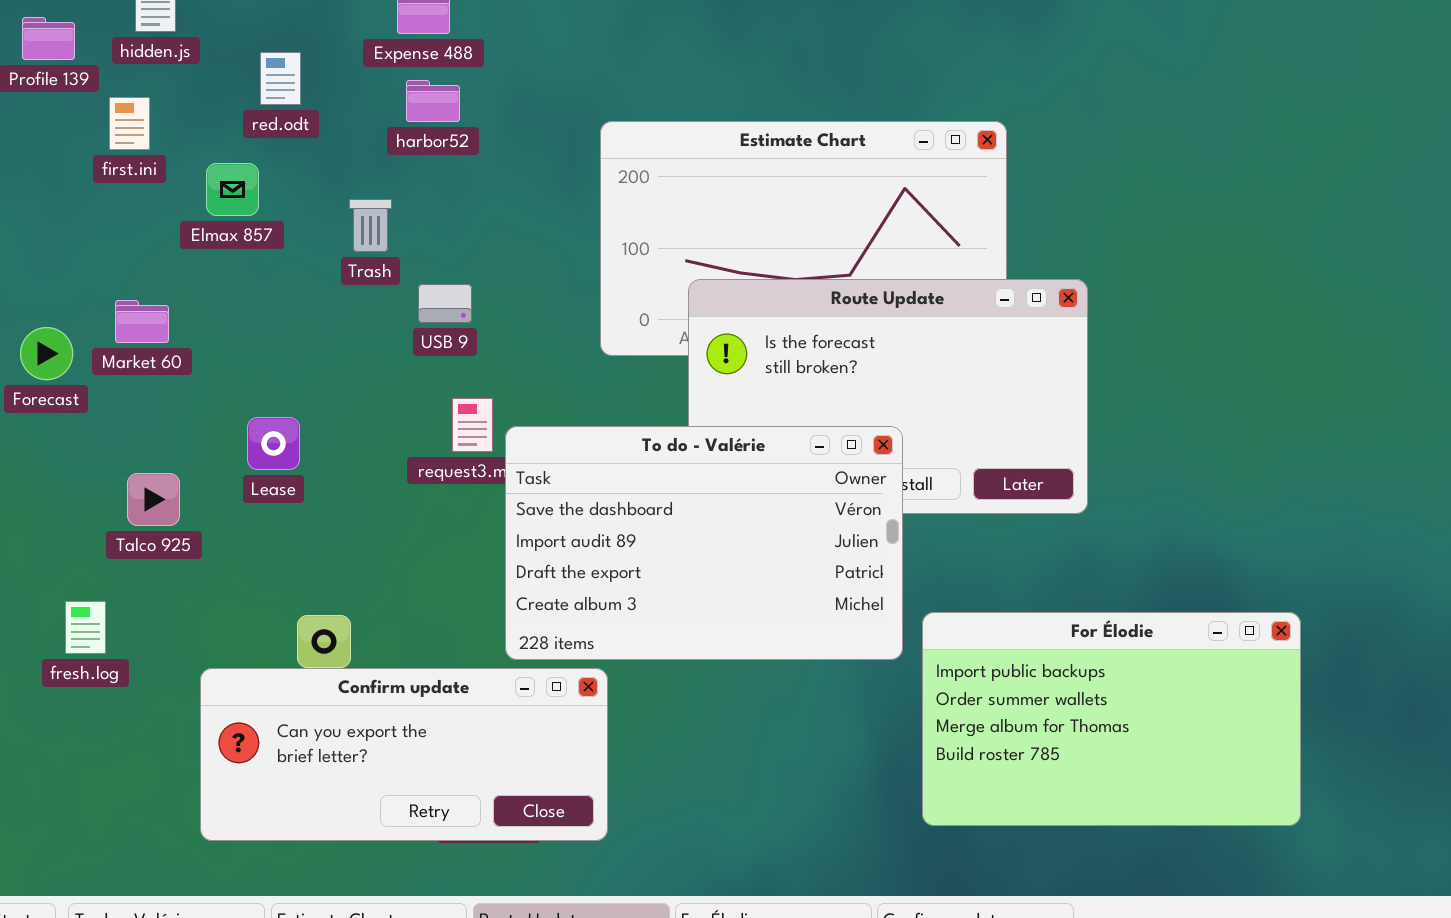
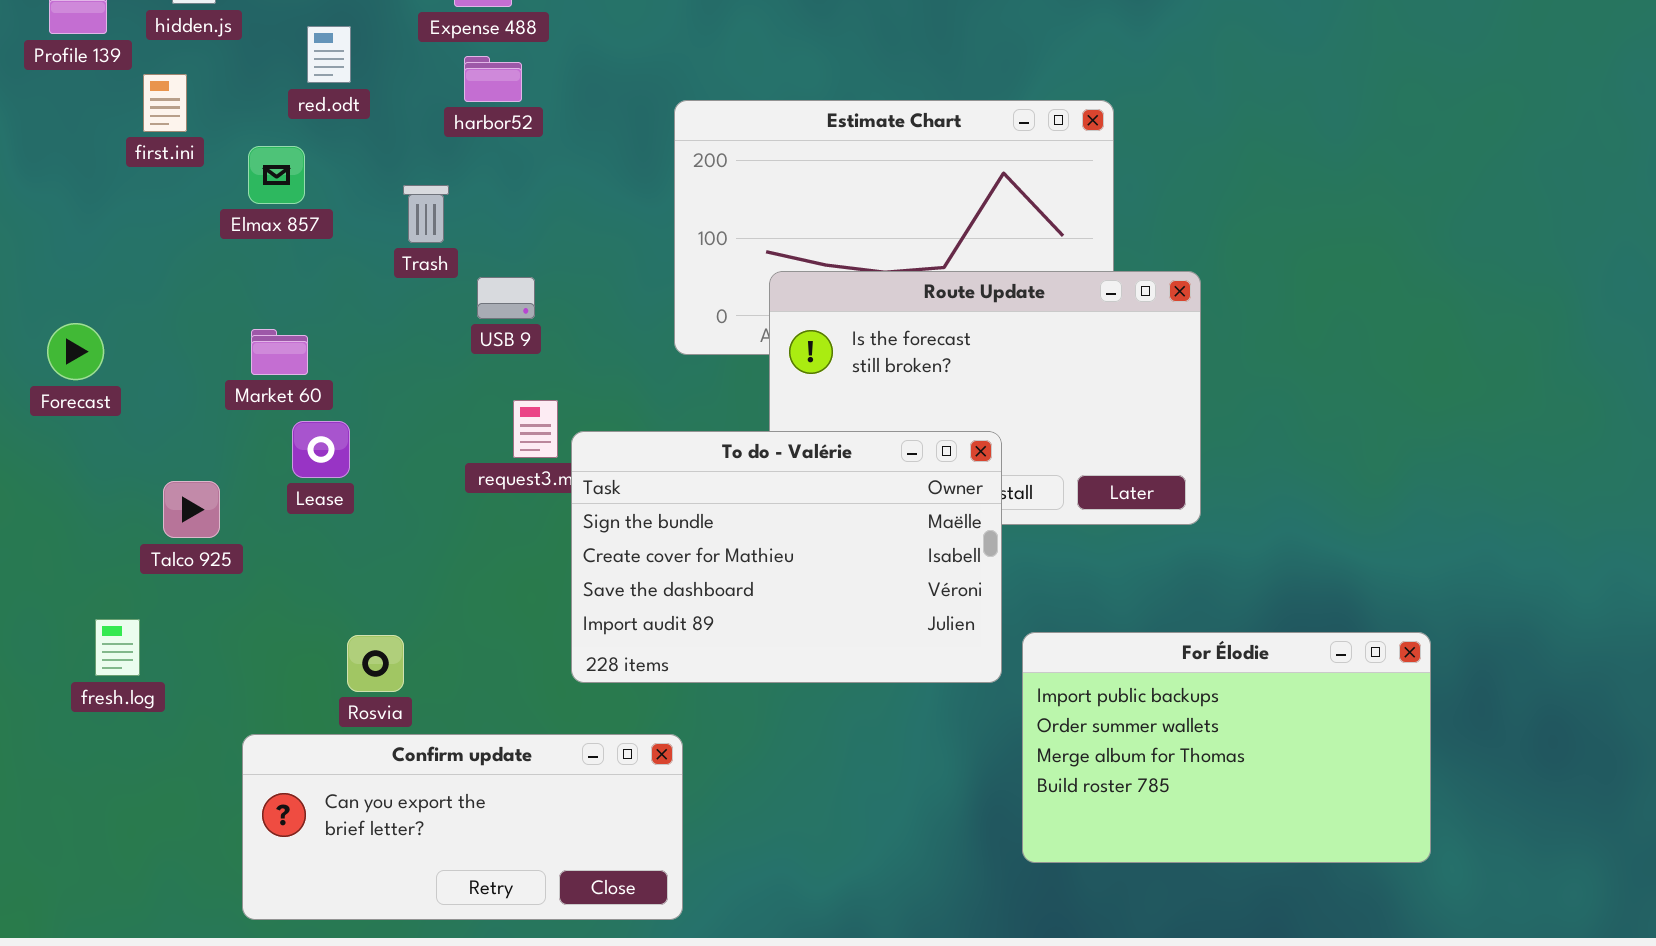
Market 60: [115,300,169,343] -> [251,329,308,375], moved
To do - Valérie: [505,426,903,660] -> [571,431,1002,683], scrolled up 2 rows
Confirm update: [200,668,608,841] -> [242,734,683,920], moved

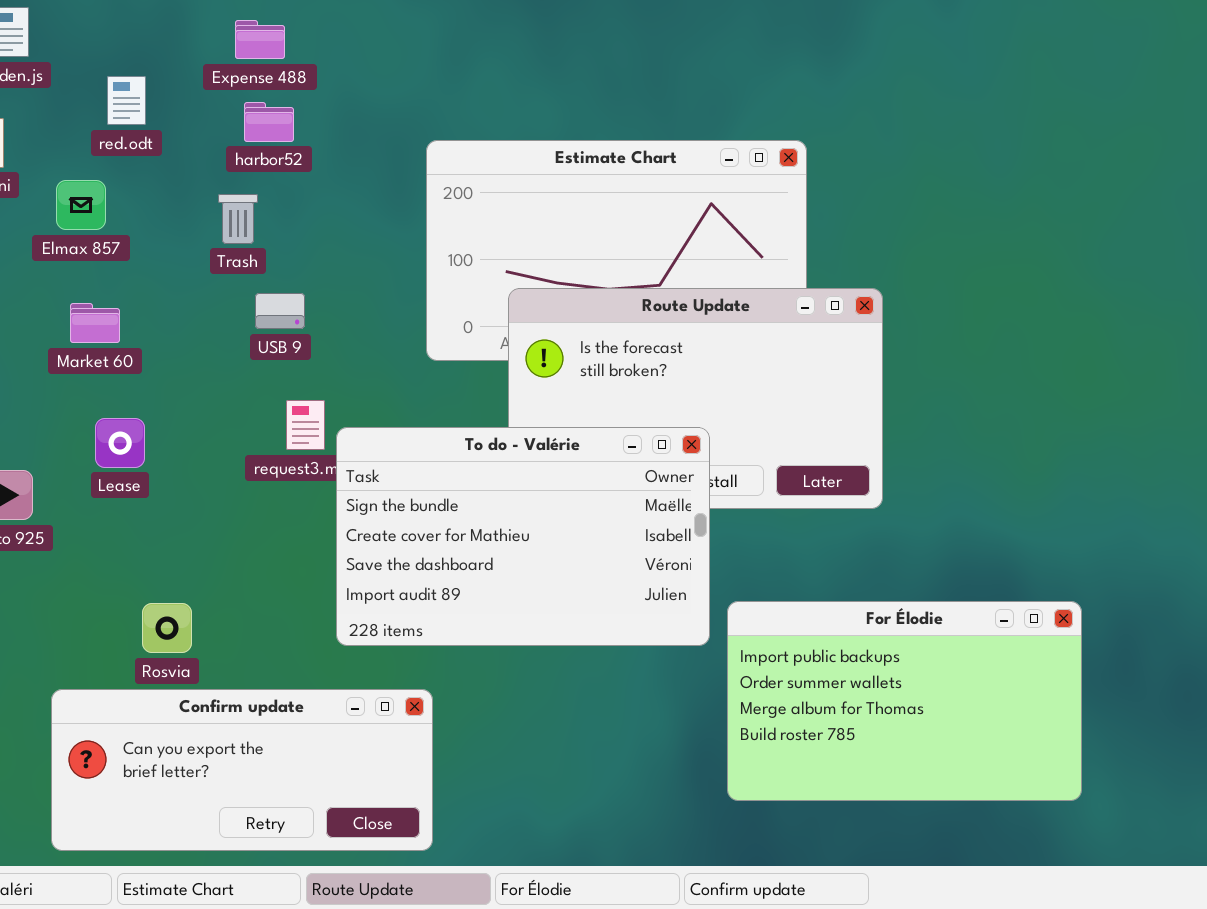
Trash: [403,185,449,243] -> [218,194,258,244], moved
Market 60: [251,329,308,375] -> [70,303,120,343], moved

